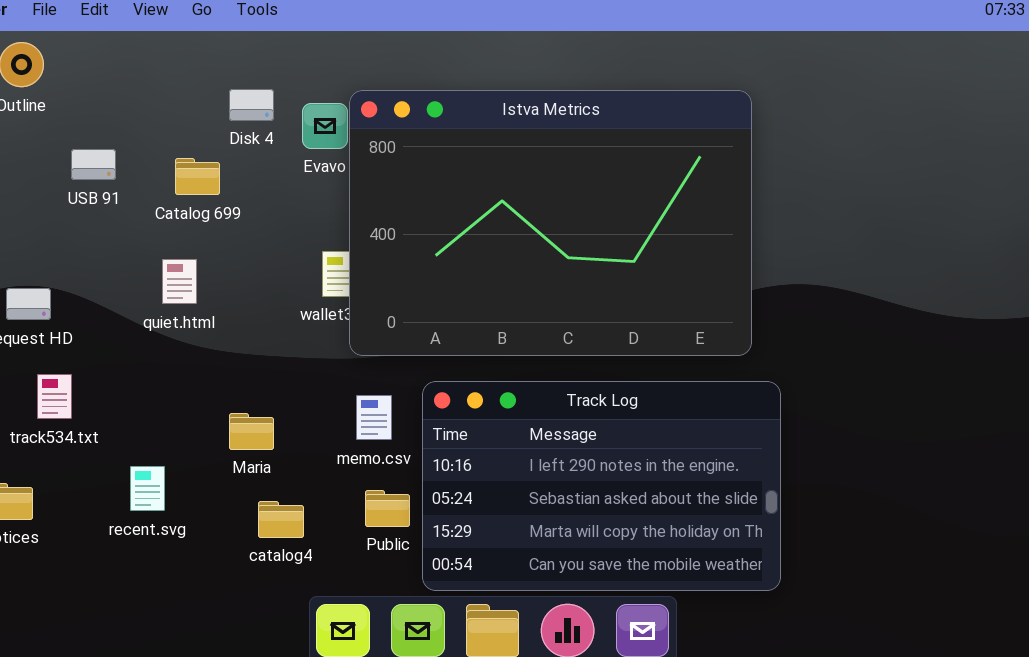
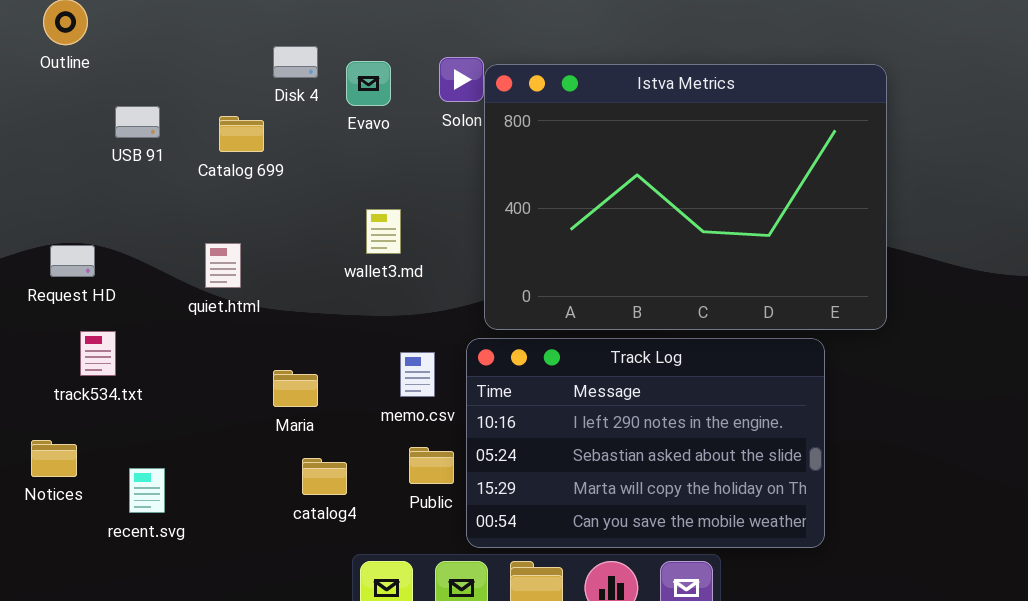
Istva Metrics: [349,90,752,356] -> [484,64,887,330], moved
quiet.html: [162,259,197,304] -> [205,243,241,288], moved
recent.svg: [130,466,165,511] -> [129,468,165,513], moved

